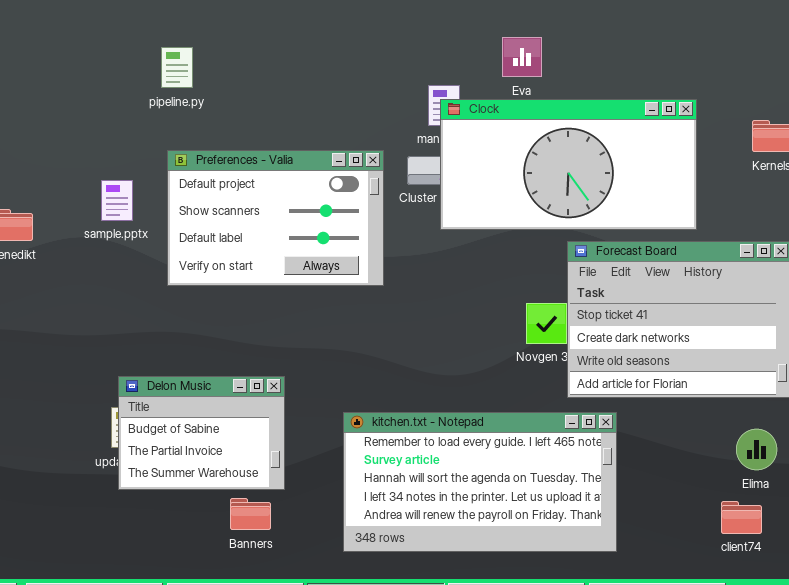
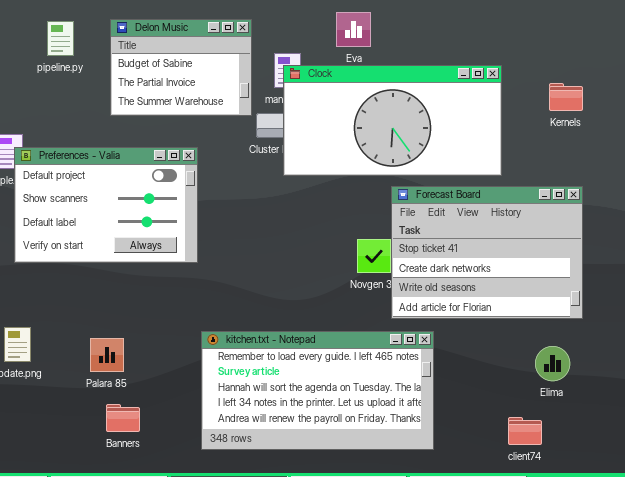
Preferences - Valia: [167,150,384,286] -> [14,147,198,263], moved
Delon Music: [118,376,285,490] -> [110,19,252,116], moved
client74: [721,501,762,534] -> [508,417,542,445], moved

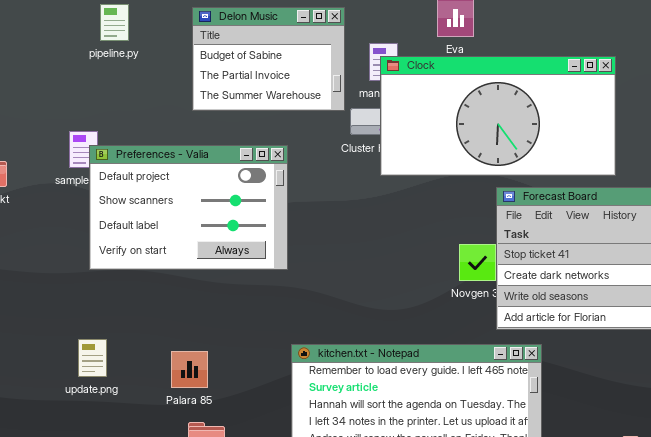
pipeline.py: [47,21,74,56] -> [100,4,129,41], moved

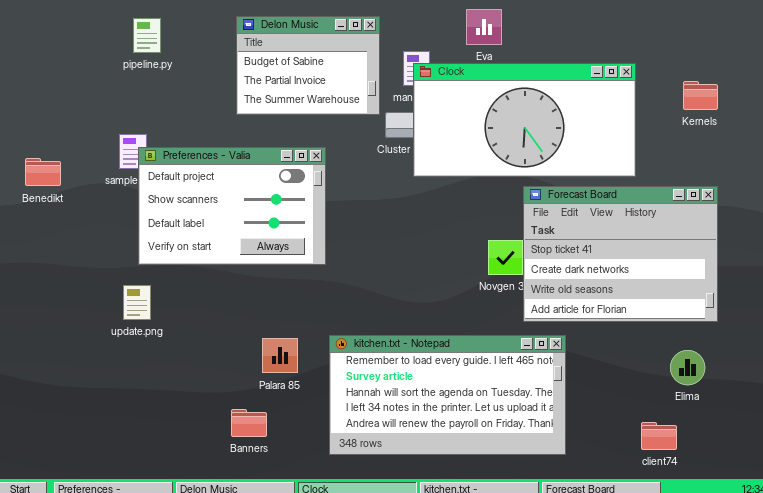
pipeline.py: [100,4,129,41] -> [133,18,161,53], moved
update.png: [78,339,107,377] -> [123,285,151,320], moved
Palara 85: [171,351,208,388] -> [262,338,298,373], moved

